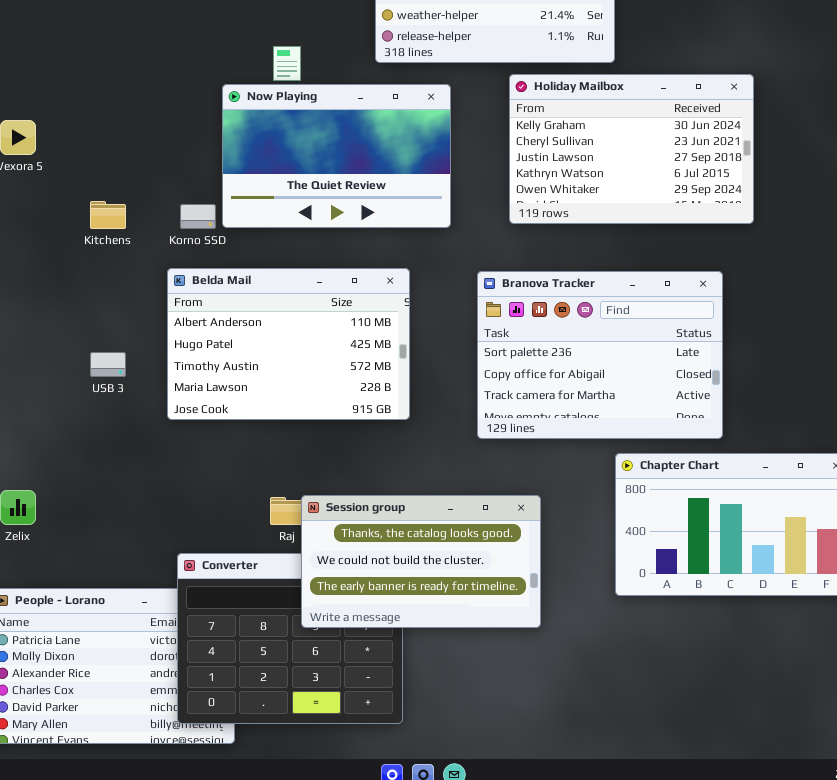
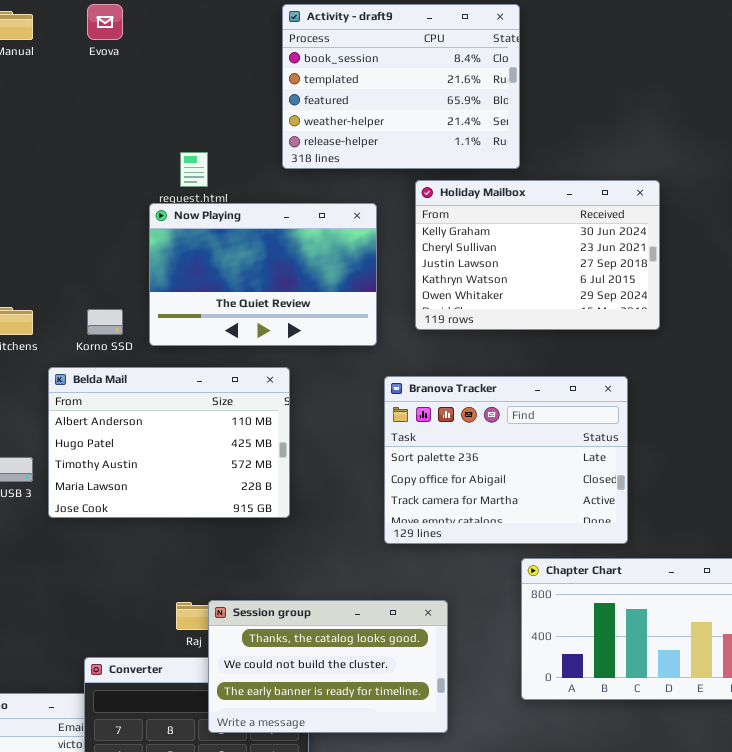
Now Playing: [222,84,451,228] -> [149,203,377,346], moved
Belda Mail: [167,268,410,420] -> [48,367,290,518], moved

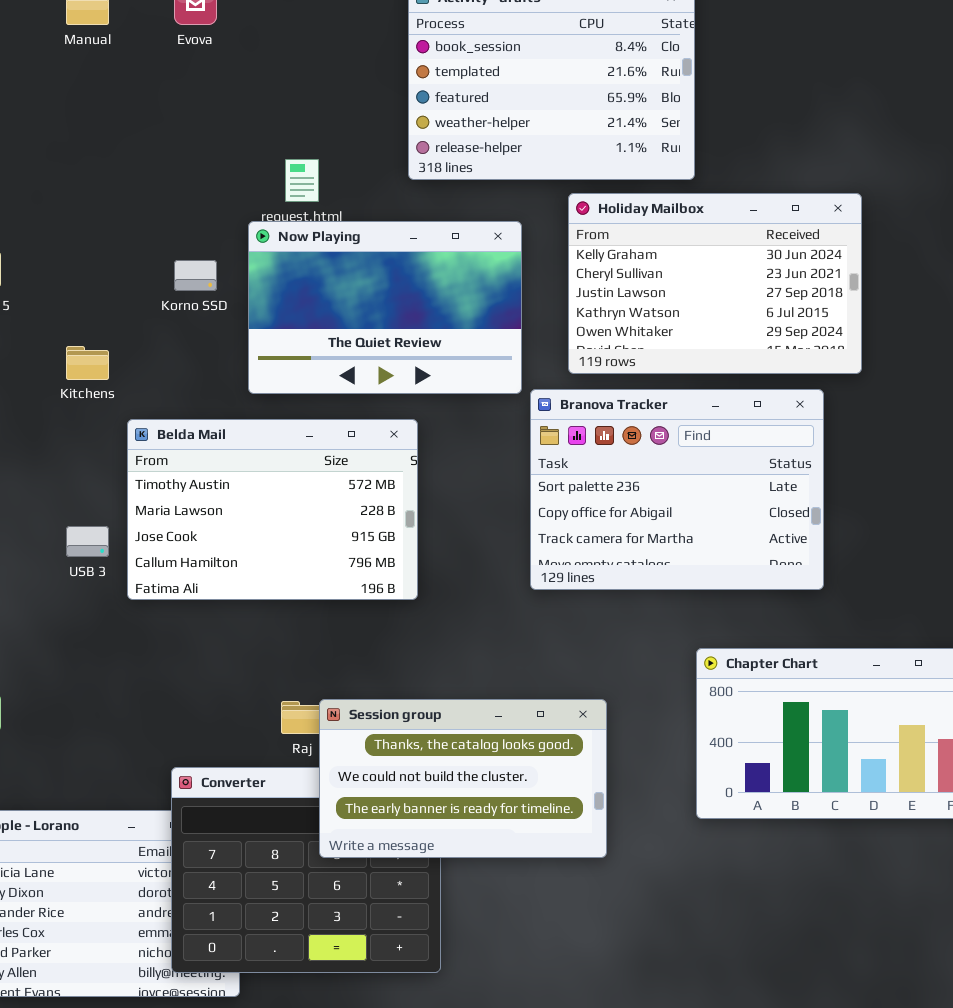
Korno SSD: [87,309,123,335] -> [174,260,217,291], moved
Belda Mail: [48,367,290,518] -> [127,419,418,600], scrolled down 2 rows
Branova Tracker: [384,376,628,544] -> [530,389,824,590], moved

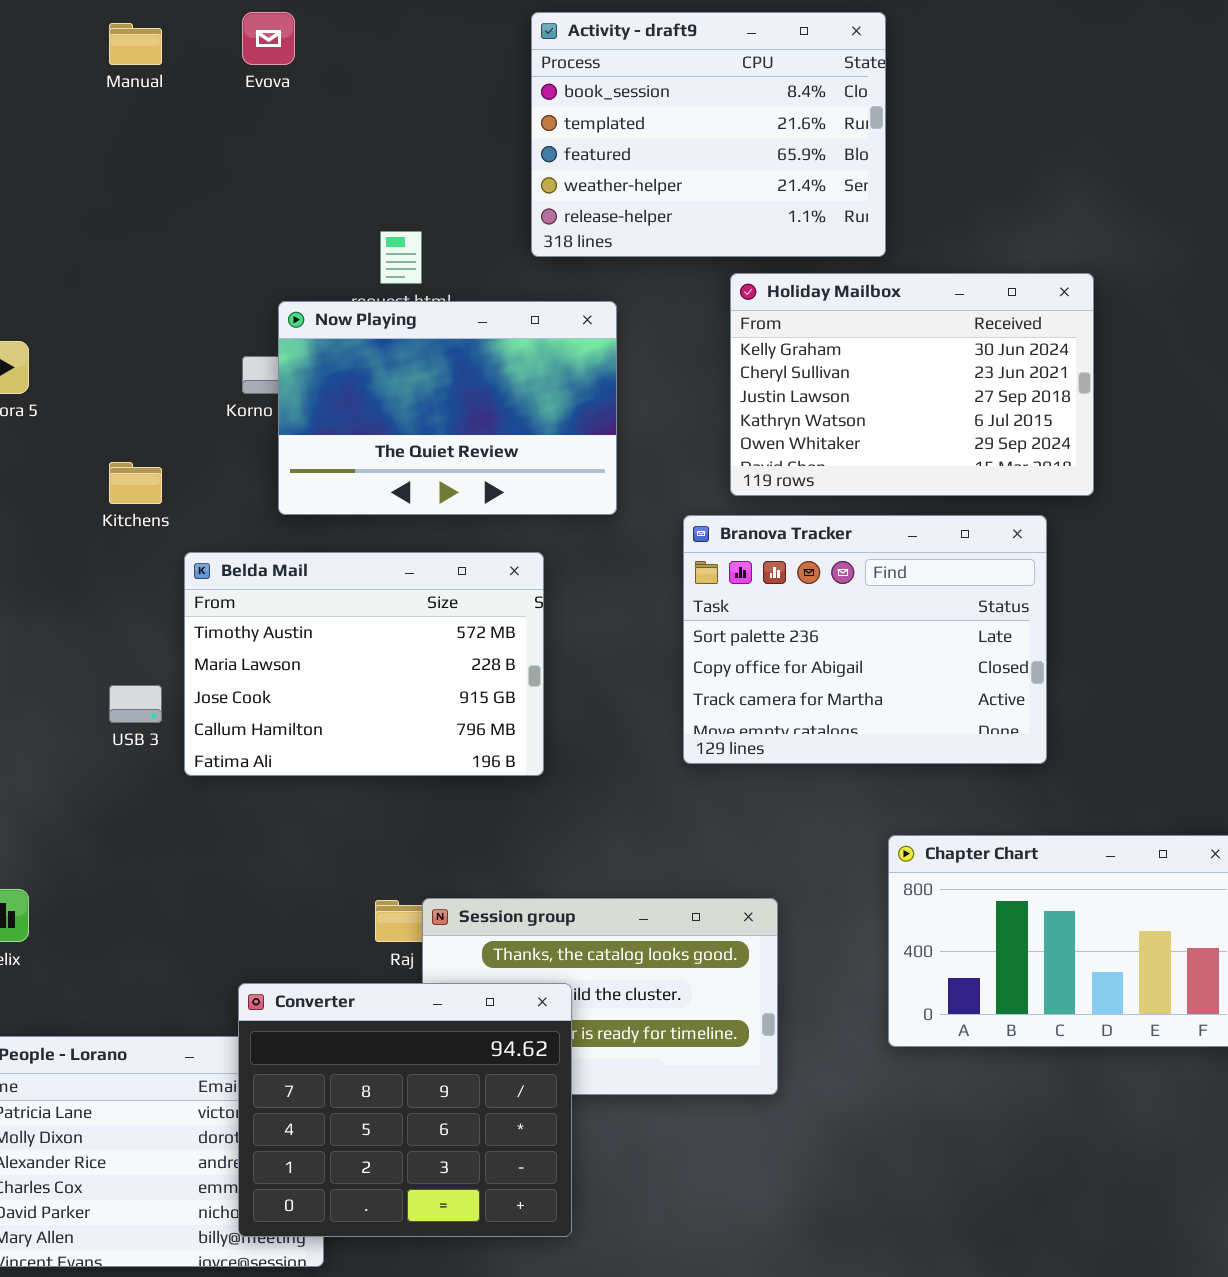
Now Playing: [248,221,522,394] -> [278,301,617,515], moved
Converter: [171,767,441,973] -> [238,983,572,1237], raised

